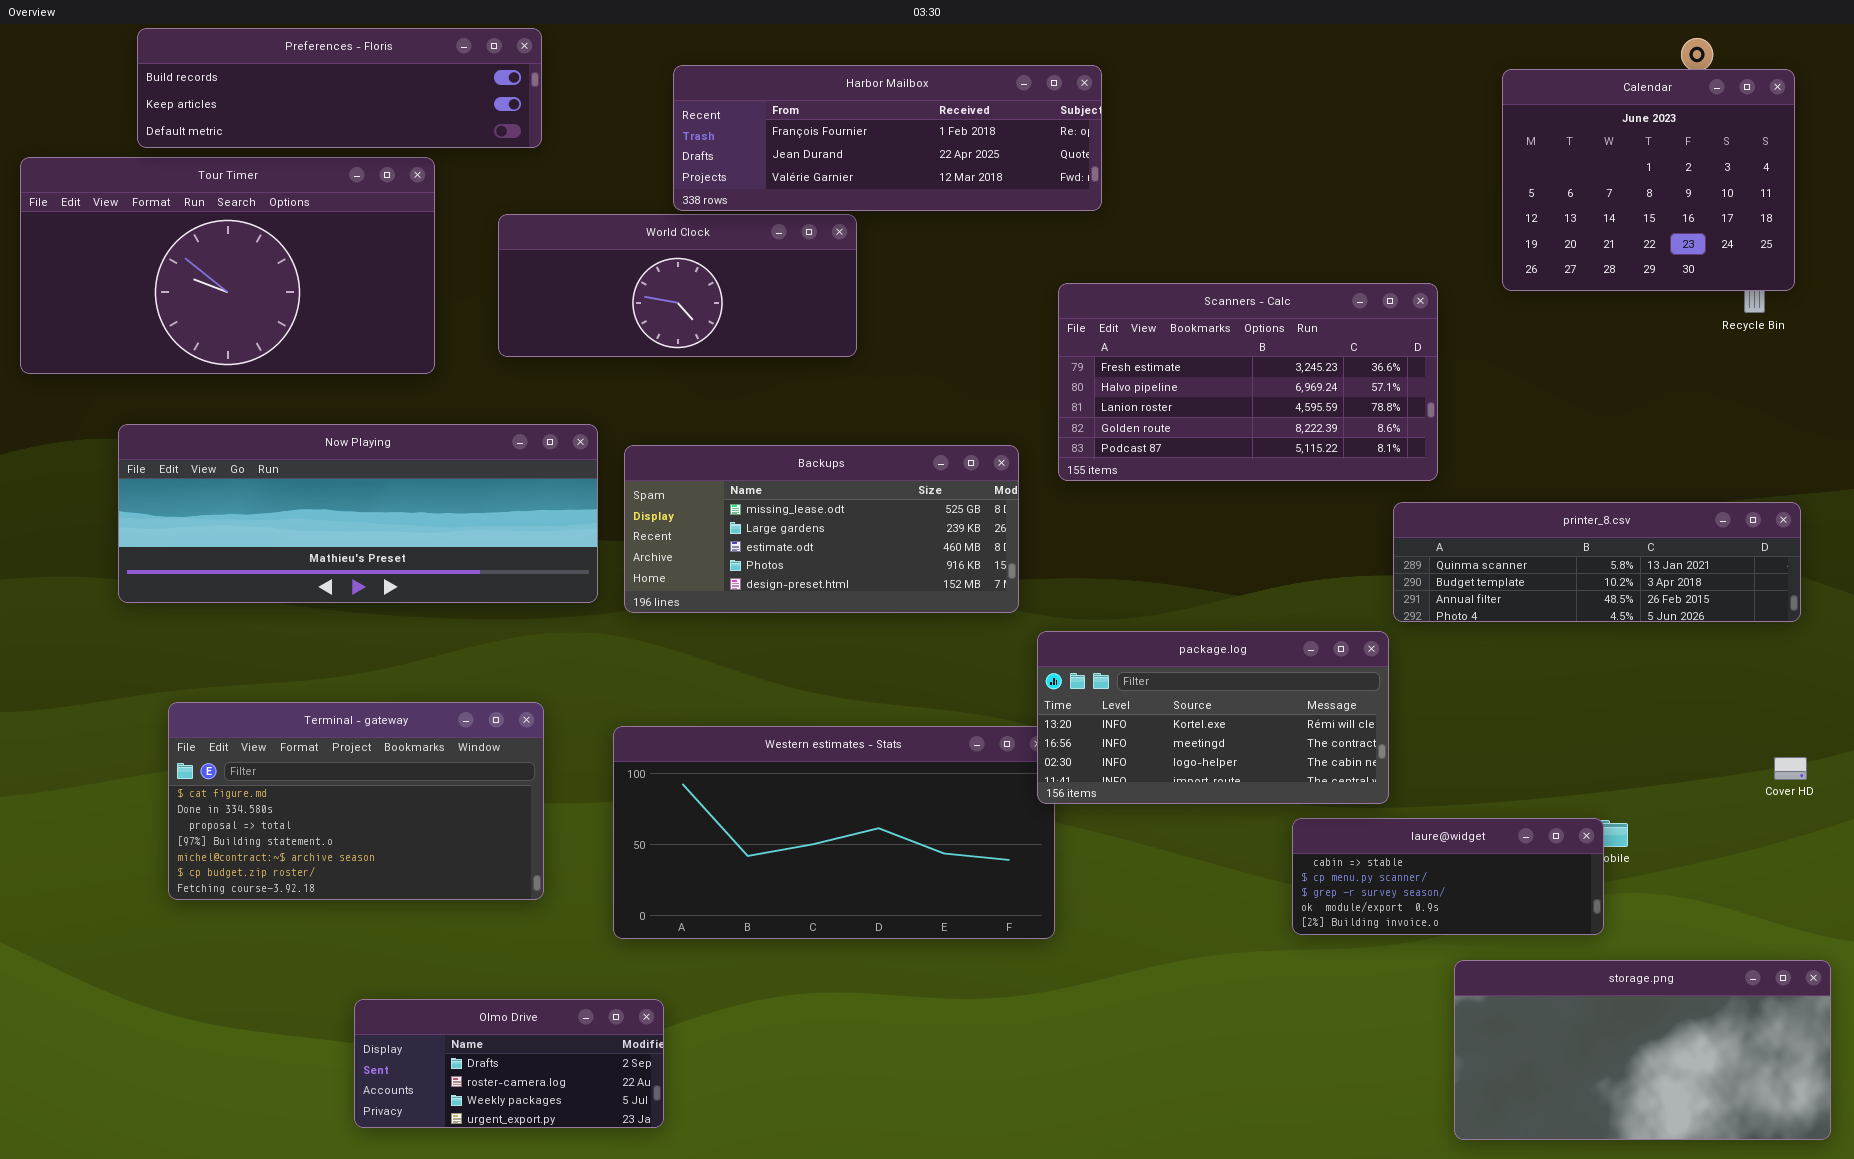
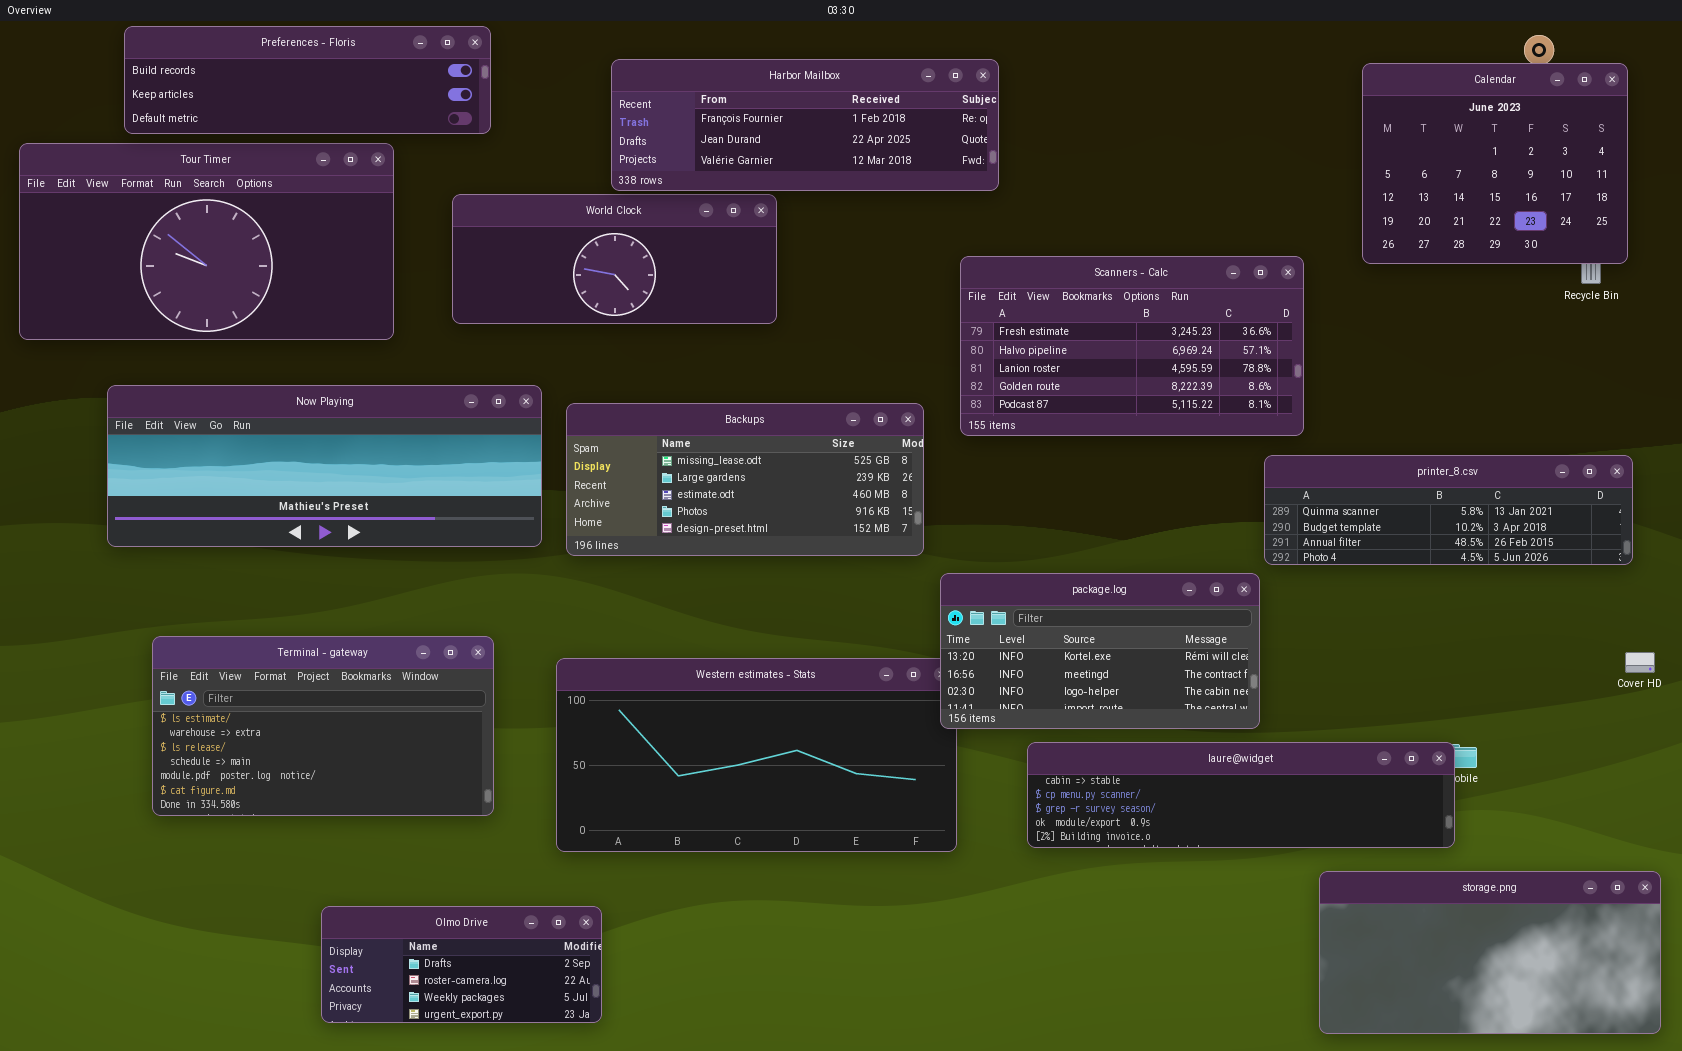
Terminal - gateway: [168,702,544,900] -> [152,636,494,816], scrolled up 5 rows
Cover HD: [1774,757,1807,780] -> [1625,652,1655,673], moved
laure@widget: [1292,818,1604,935] -> [1027,742,1455,848], resized

